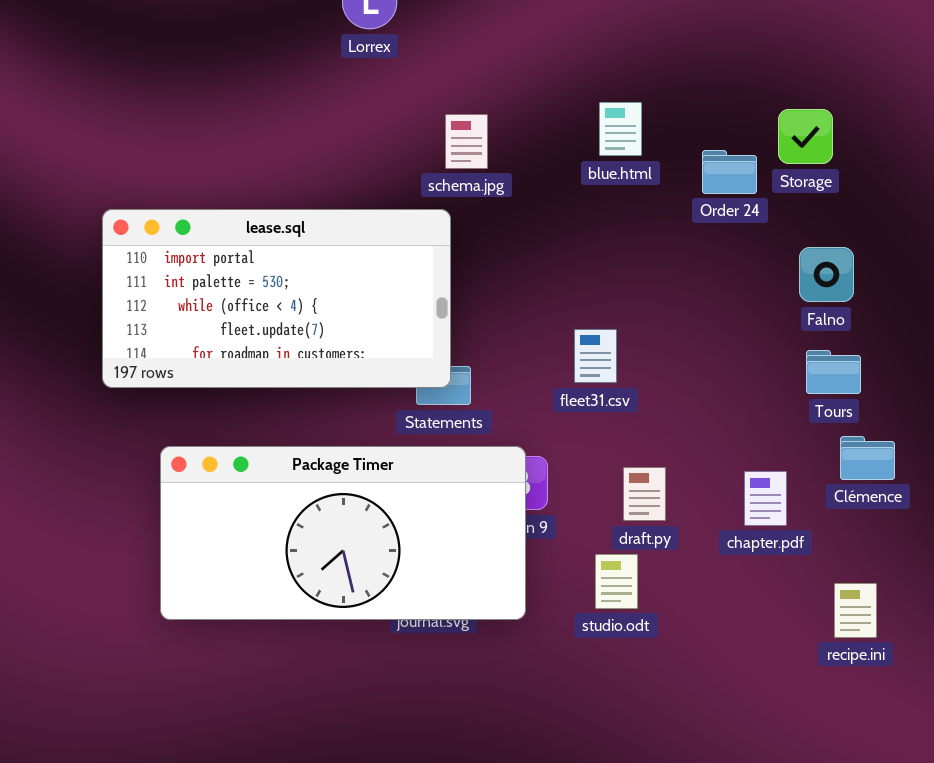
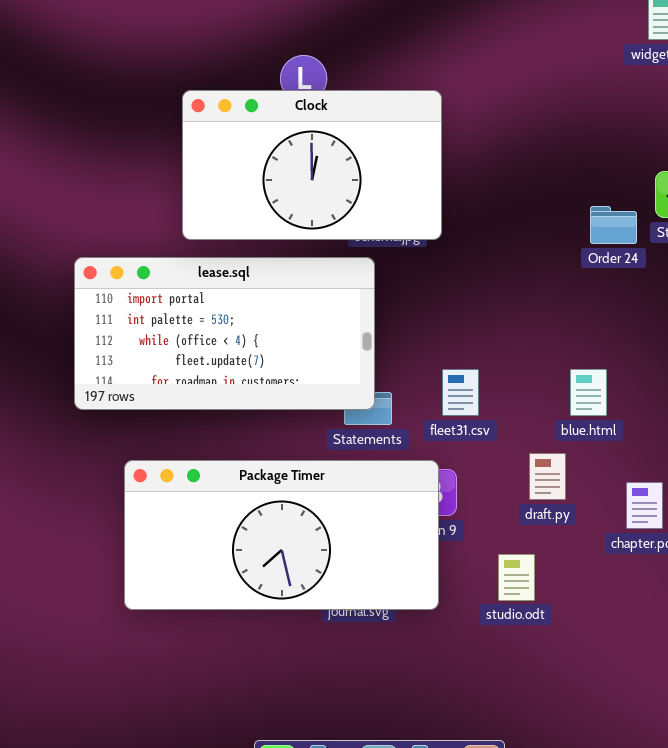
Clock: none -> [182,90,442,240], opened
blue.html: [599,102,642,156] -> [570,369,607,416], moved
fleet31.csv: [574,329,617,383] -> [442,369,479,416], moved
draft.py: [623,467,666,521] -> [529,453,566,500], moved

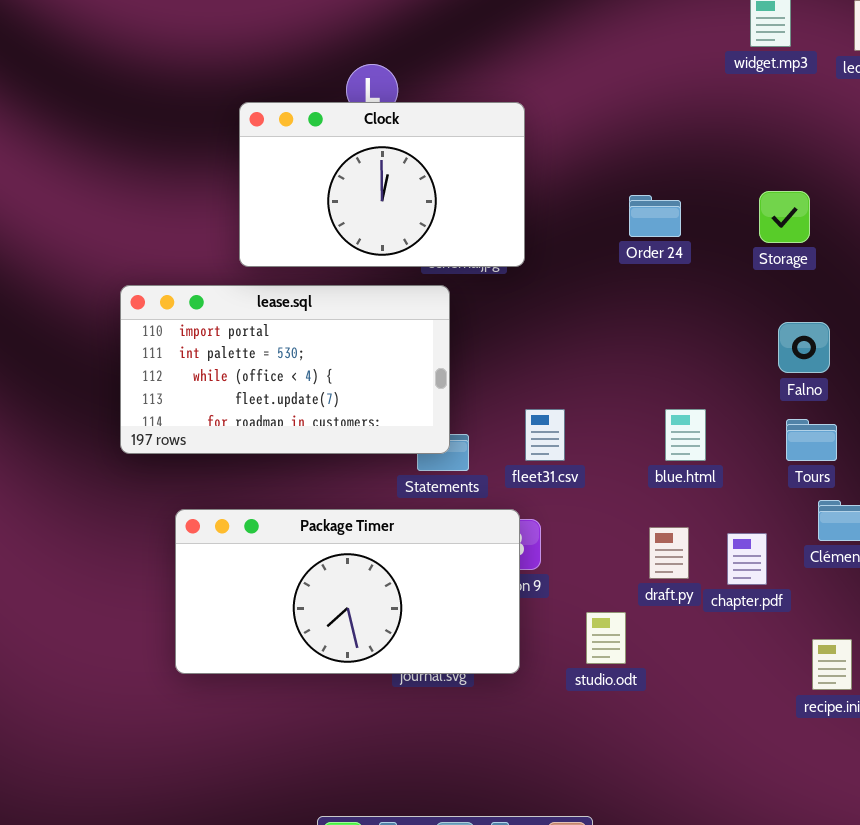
Order 24: [590,206,637,244] -> [629,195,681,237], moved
draft.py: [529,453,566,500] -> [649,527,689,579], moved

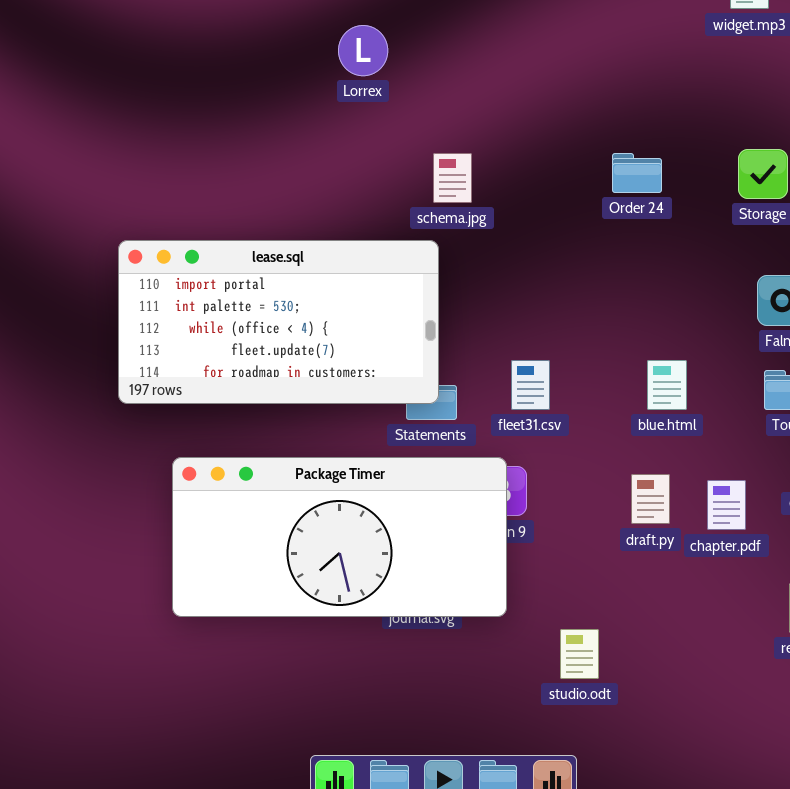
Clock: [239,102,525,267] -> none, closed
studio.odt: [586,612,626,664] -> [560,629,599,679], moved

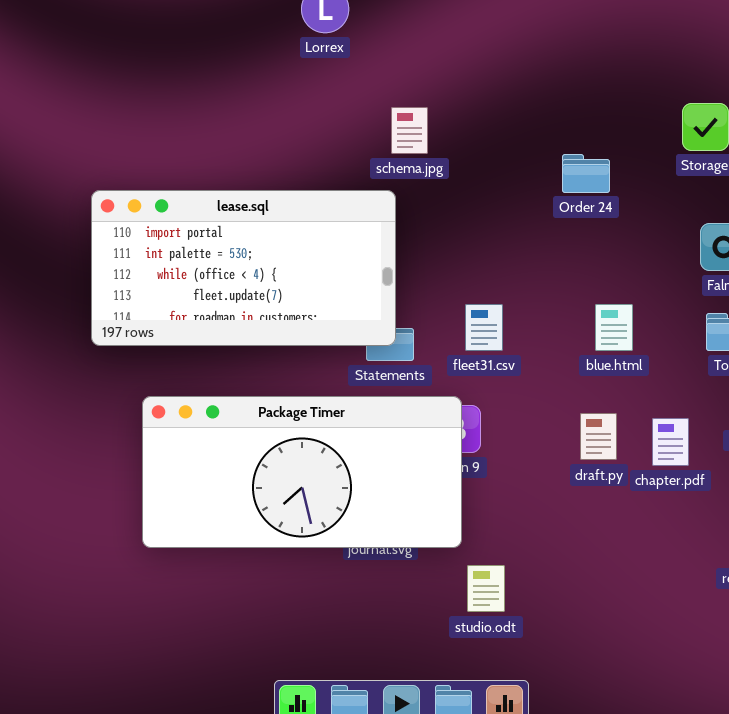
Order 24: [612,153,662,193] -> [562,154,610,193], moved
studio.odt: [560,629,599,679] -> [467,565,505,612], moved

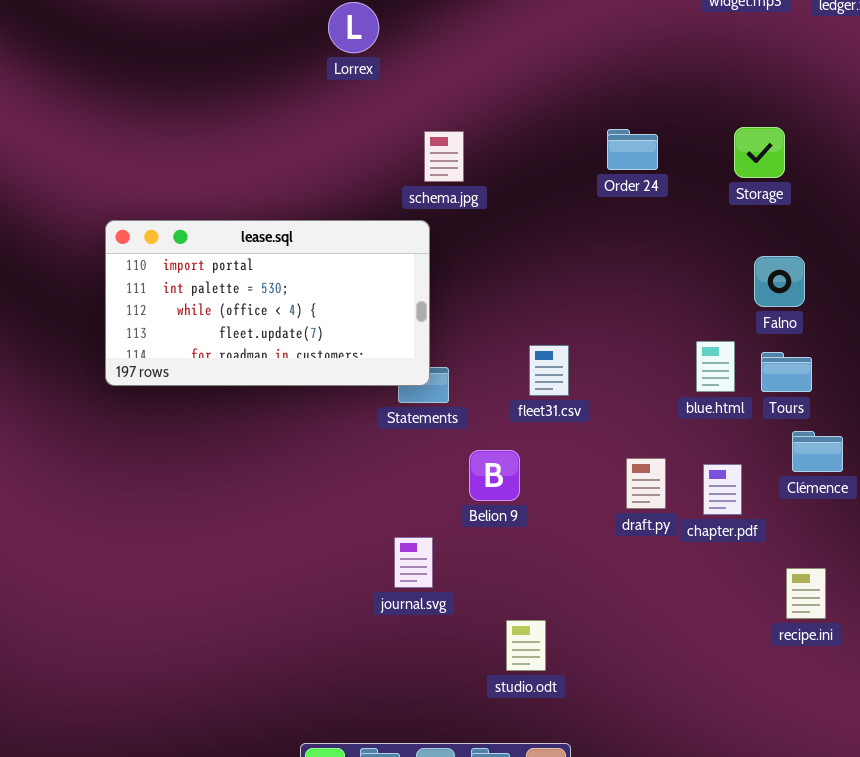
Order 24: [562,154,610,193] -> [607,129,658,170], moved
fleet31.csv: [465,304,503,351] -> [529,345,569,396], moved
blue.html: [595,304,633,351] -> [696,341,735,392], moved
Package Timer: [142,396,462,548] -> none, closed

